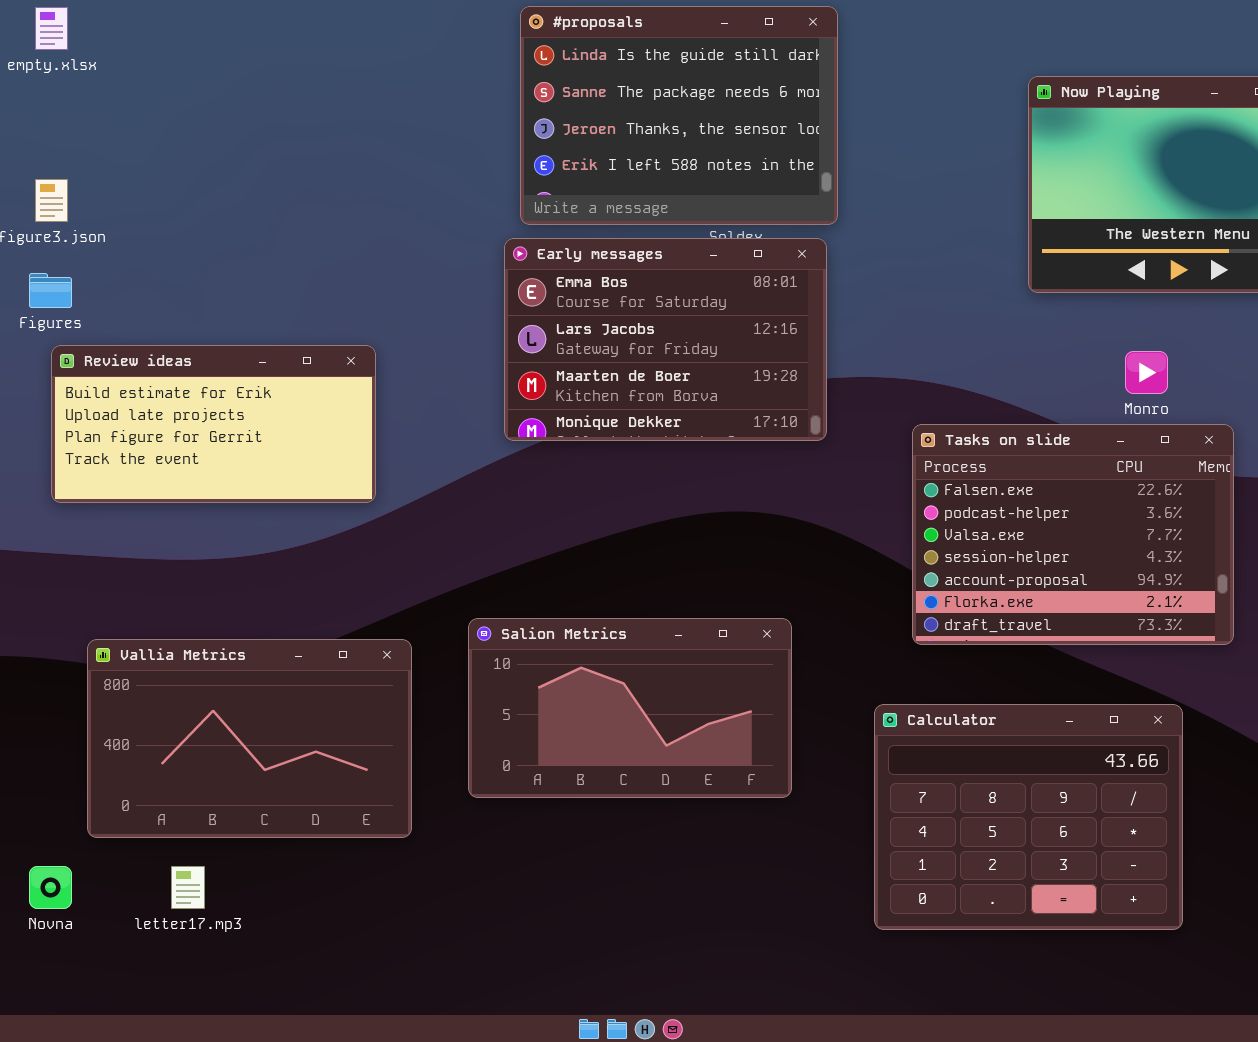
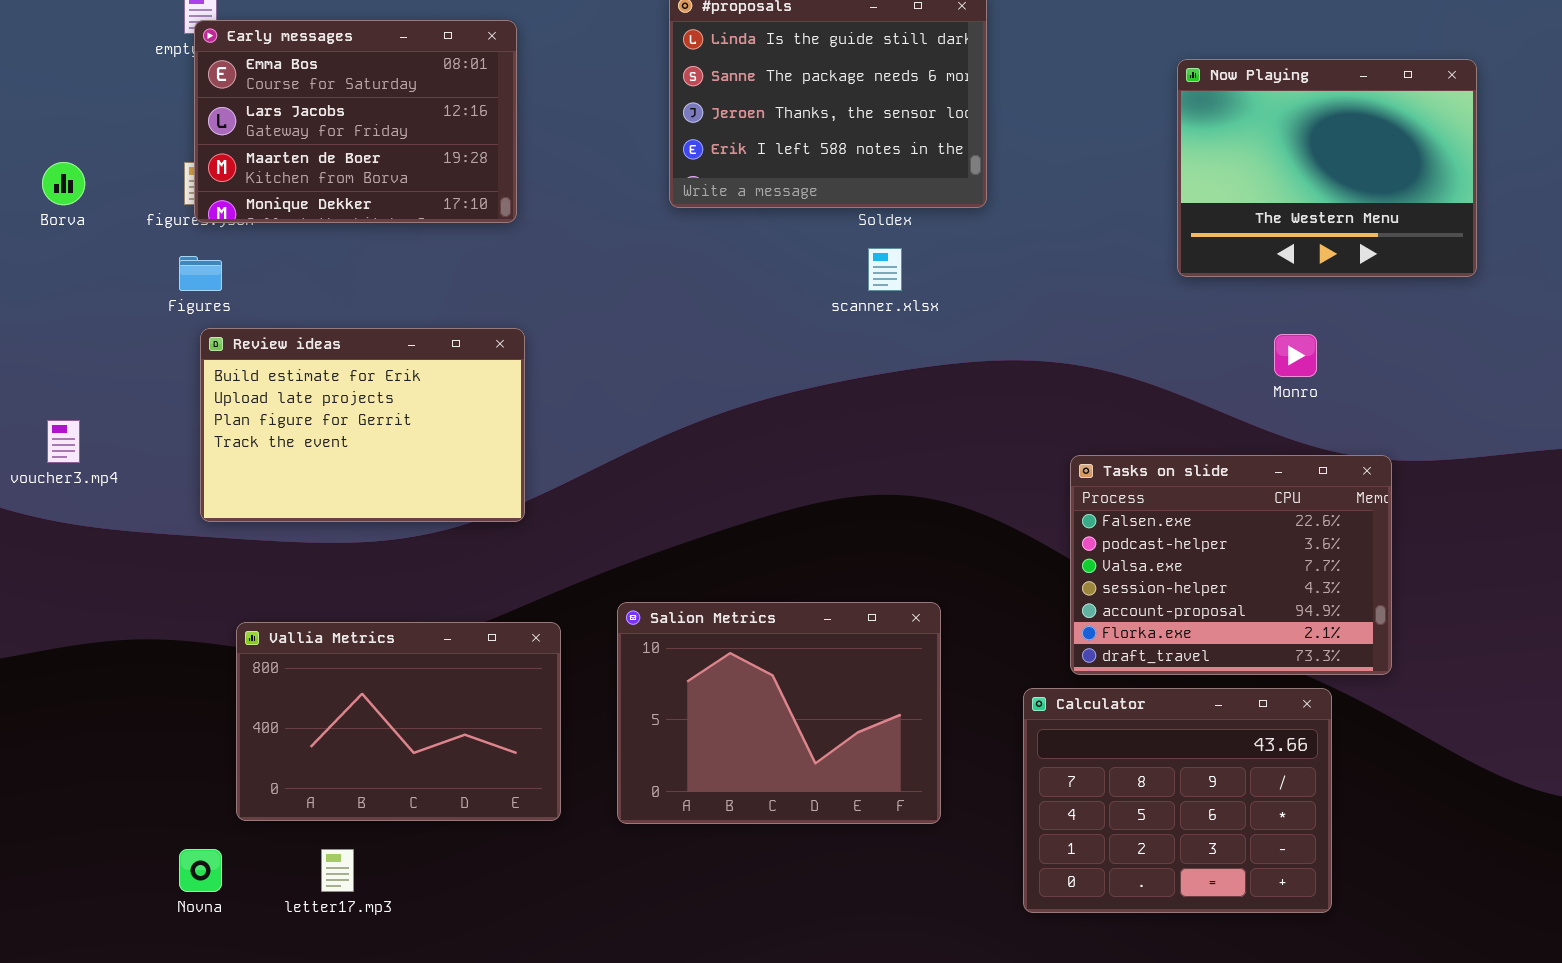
Early messages: [504,238,827,441] -> [194,20,517,223], moved
Review ideas: [51,345,376,503] -> [200,328,525,522], resized
Tasks on slide: [912,424,1234,645] -> [1070,455,1392,675], moved
Salion Metrics: [468,618,792,798] -> [617,602,941,824], resized

